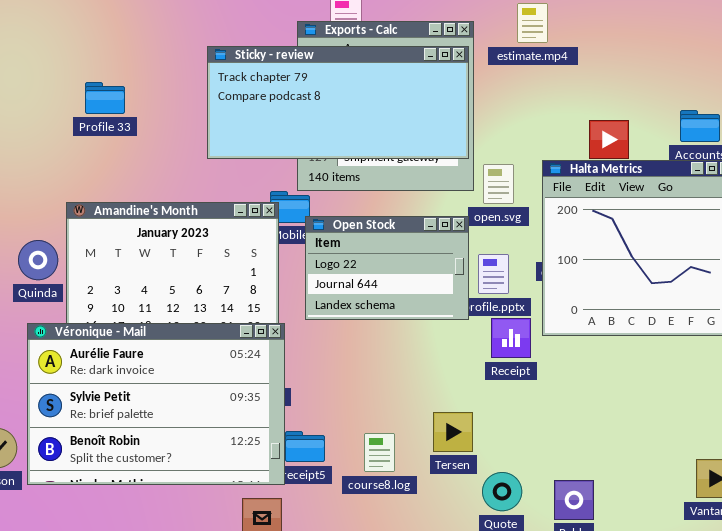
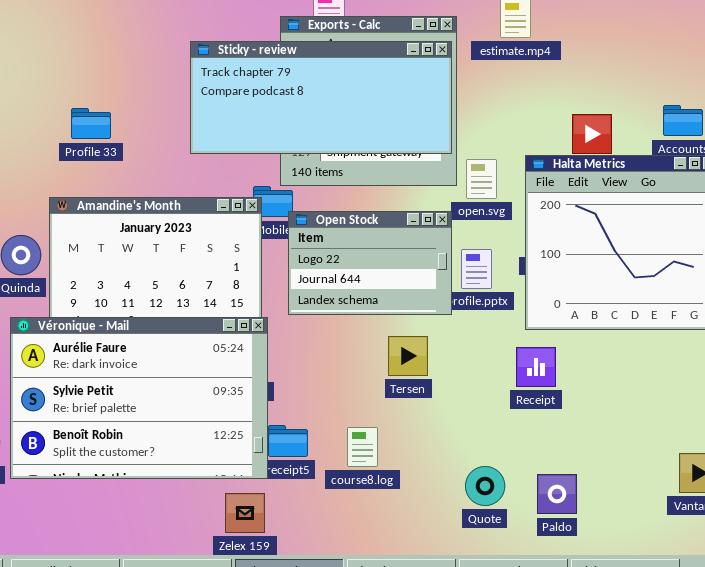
Profile 33: [85,82,125,114] -> [71,108,111,139], moved
Receipt: [491,318,531,358] -> [516,347,556,387], moved
Tersen: [433,412,473,452] -> [388,336,428,376], moved

